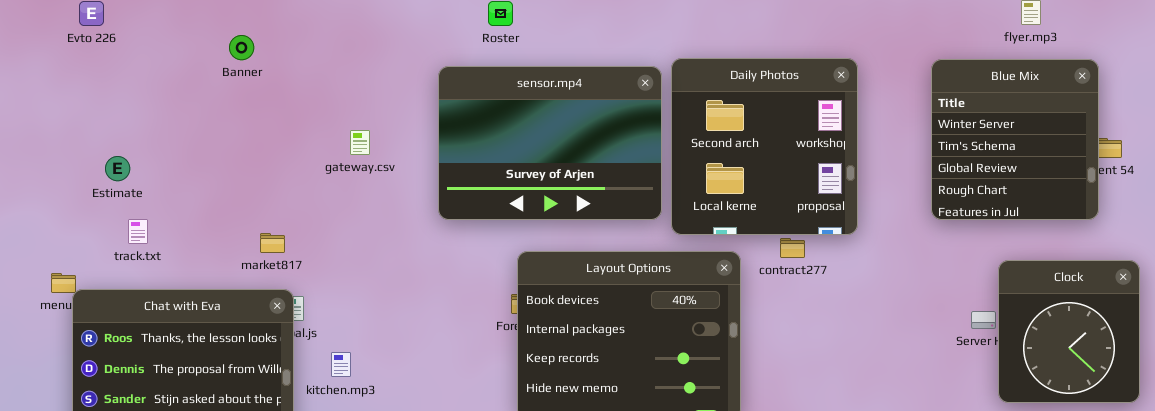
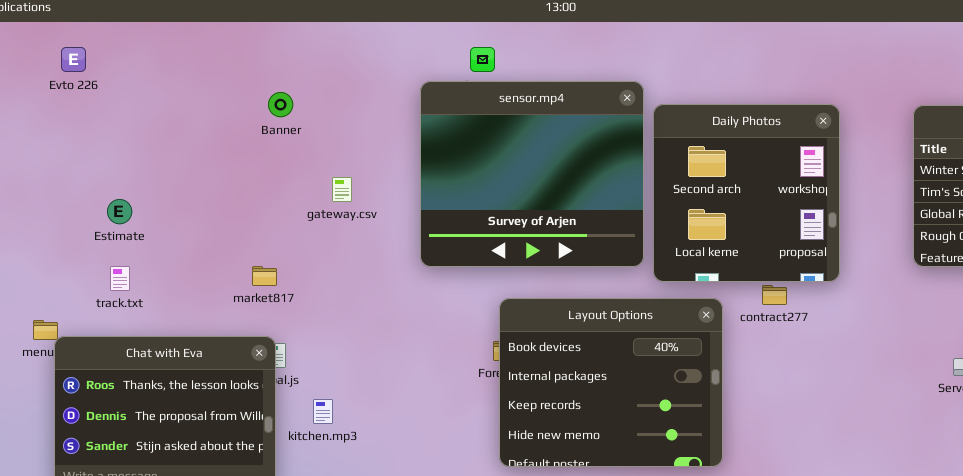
Banner: [229,35,254,60] -> [268,92,293,117], moved
sensor.mp4: [438,66,662,220] -> [420,81,644,267], resized
Estimate: [105,156,130,181] -> [107,199,132,224], moved
market817: [260,233,285,253] -> [252,266,277,286], moved

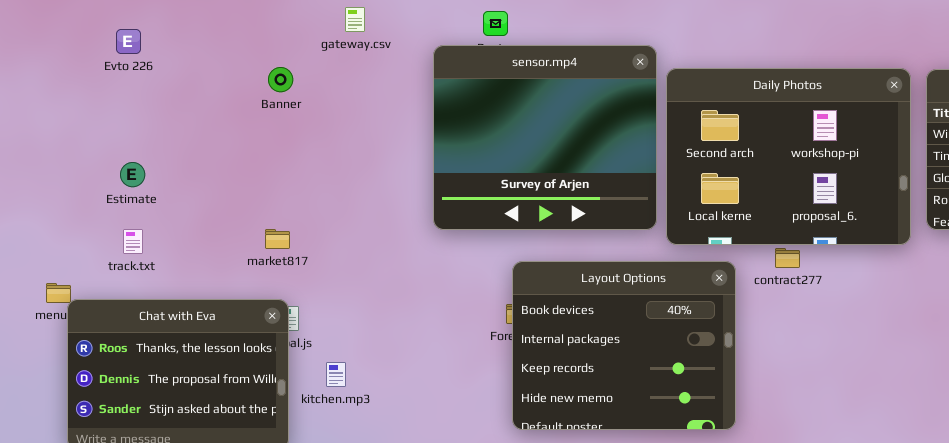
Evto 226: [61,47,86,72] -> [116,29,141,54], moved
Banner: [268,92,293,117] -> [268,67,293,92], moved
Daily Photos: [653,104,840,282] -> [666,68,911,245], resized
gateway.csv: [332,177,352,202] -> [345,7,365,32], moved

